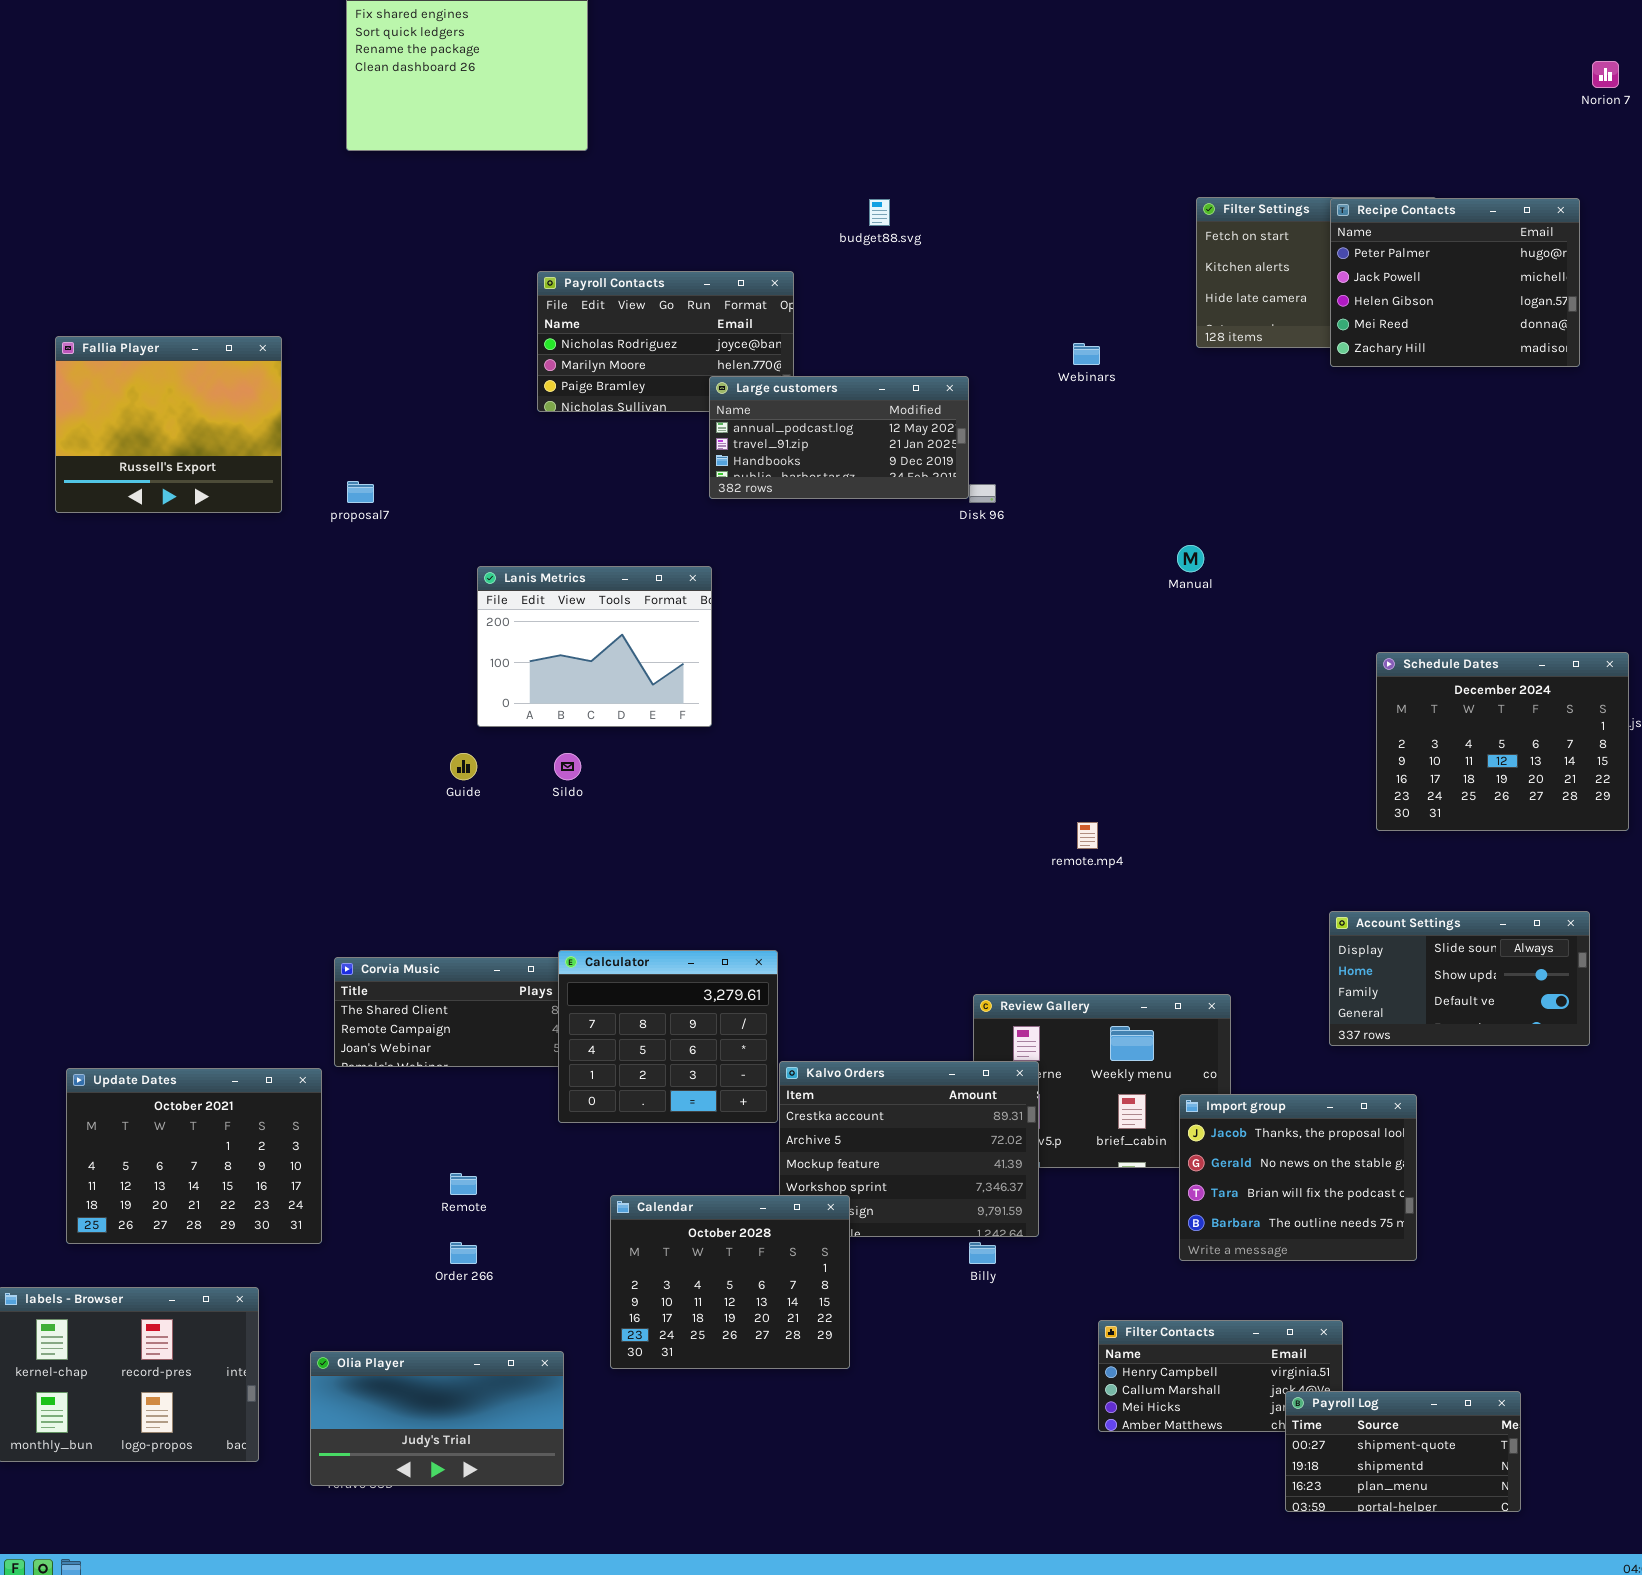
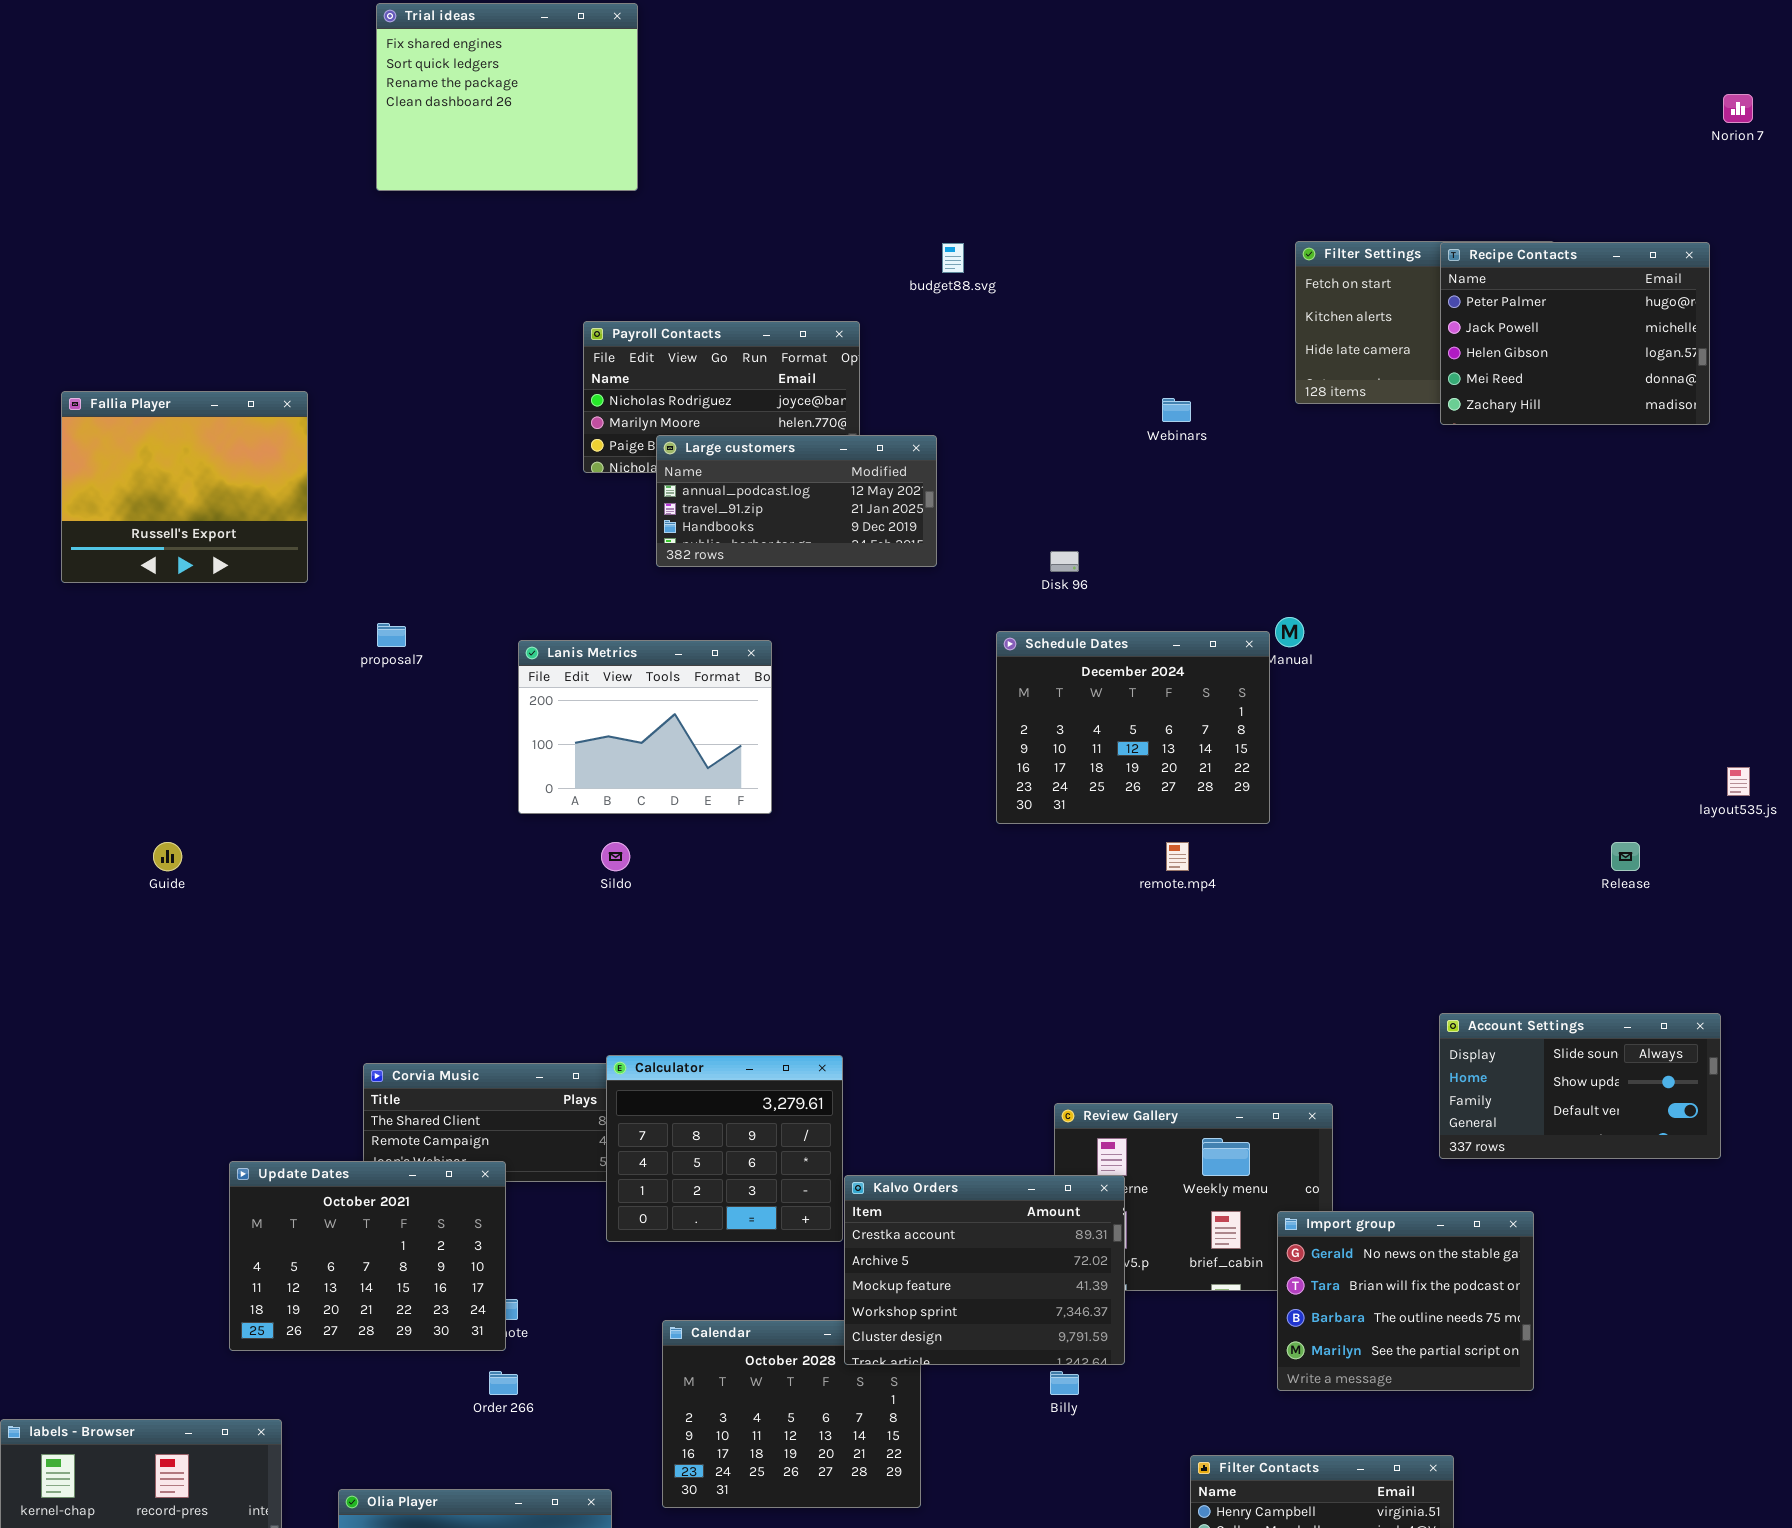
Large customers: [709,376,969,499] -> [656,435,937,567], moved
proposal7: [347,481,374,503] -> [377,623,406,647], moved
Schedule Dates: [1376,652,1629,831] -> [996,631,1270,824], moved
Guide: [450,753,477,780] -> [153,842,182,871], moved
remote.mp4: [1077,822,1098,849] -> [1166,842,1189,871], moved
Kalvo Orders: [779,1061,1039,1237] -> [844,1175,1125,1365], raised
Update Dates: [66,1068,322,1244] -> [229,1161,506,1351], moved
Import group: [1179,1094,1417,1261] -> [1277,1211,1534,1391], scrolled down 1 row

